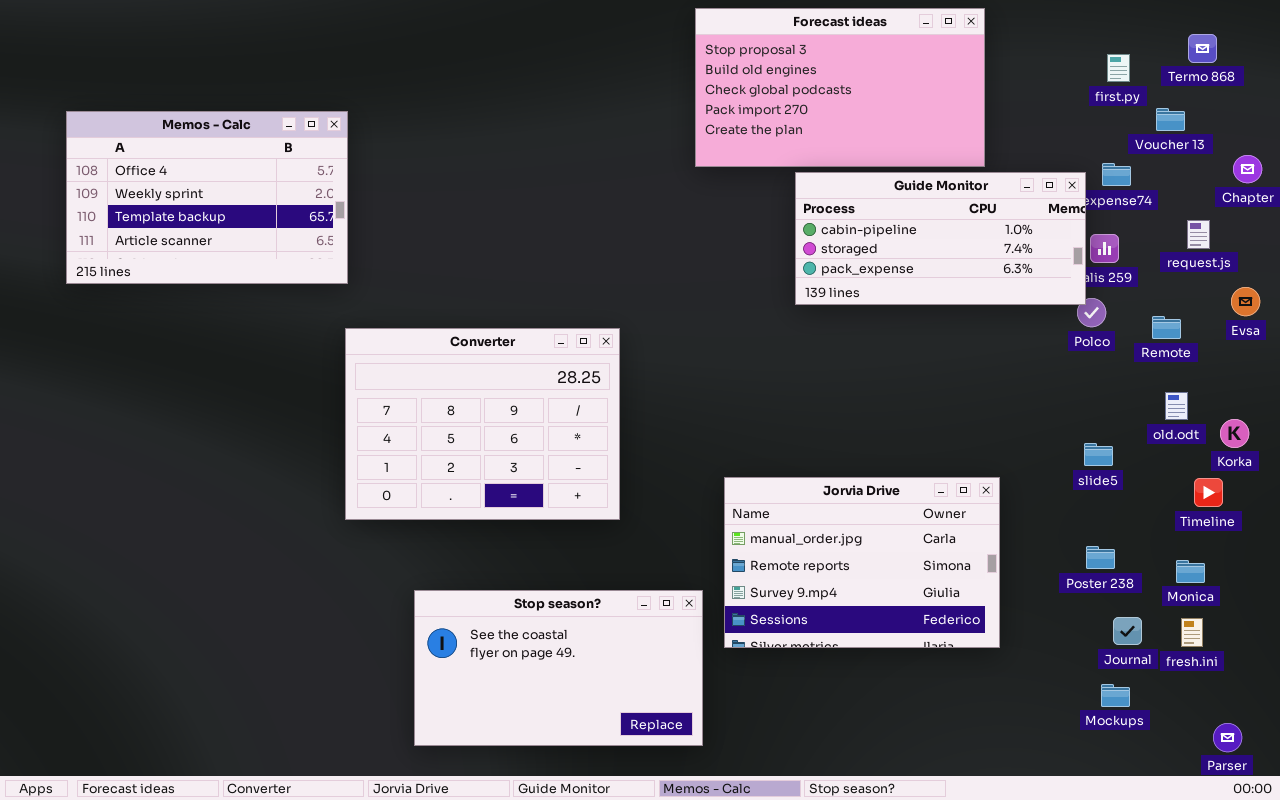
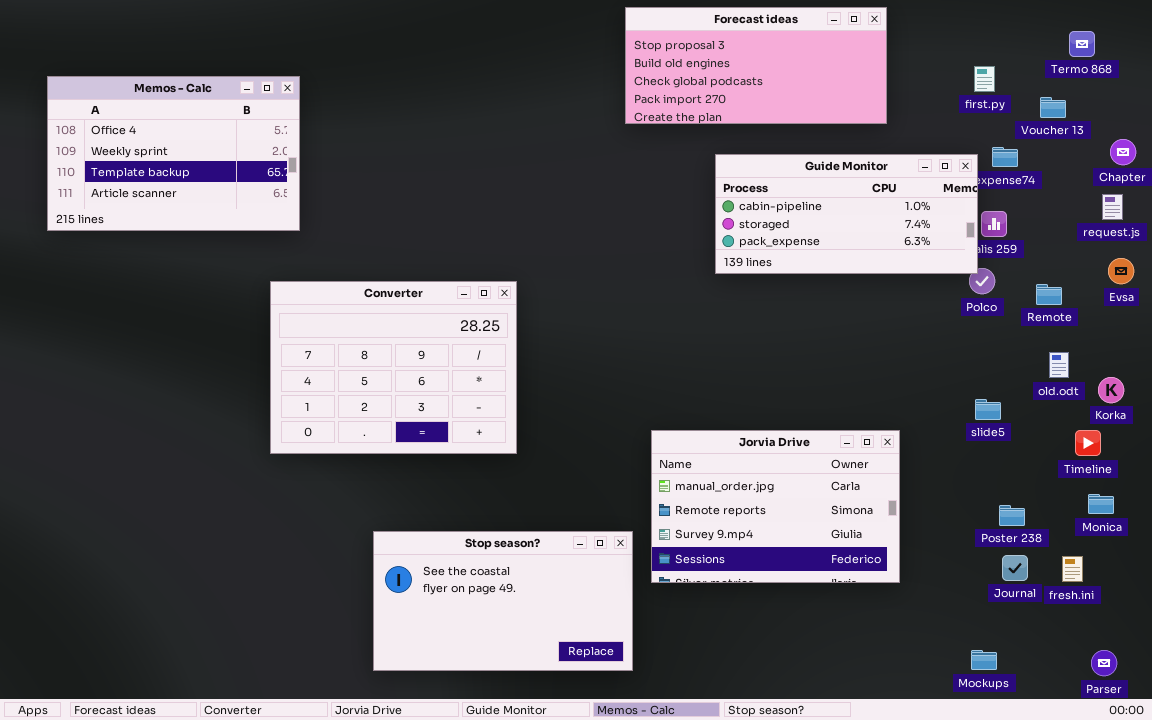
Forecast ideas: [695,8,985,167] -> [625,7,887,124], resized
first.py: [1107,54,1130,82] -> [974,66,995,92], moved
Memos - Calc: [66,111,348,284] -> [47,76,300,231], moved
request.js: [1187,220,1210,249] -> [1102,194,1123,220], moved
Converter: [345,328,620,520] -> [270,281,517,454], moved
Poster 238: [1086,546,1115,569] -> [999,505,1025,526], moved
Monica: [1176,560,1205,583] -> [1088,494,1114,514], moved
Mockups: [1101,684,1130,707] -> [971,650,997,670], moved

